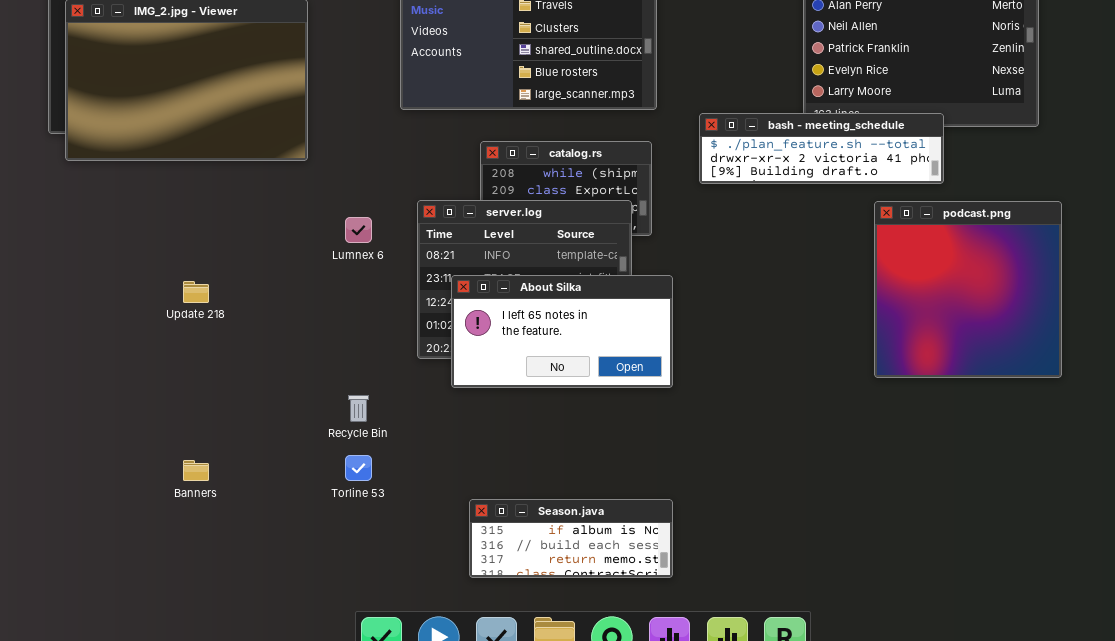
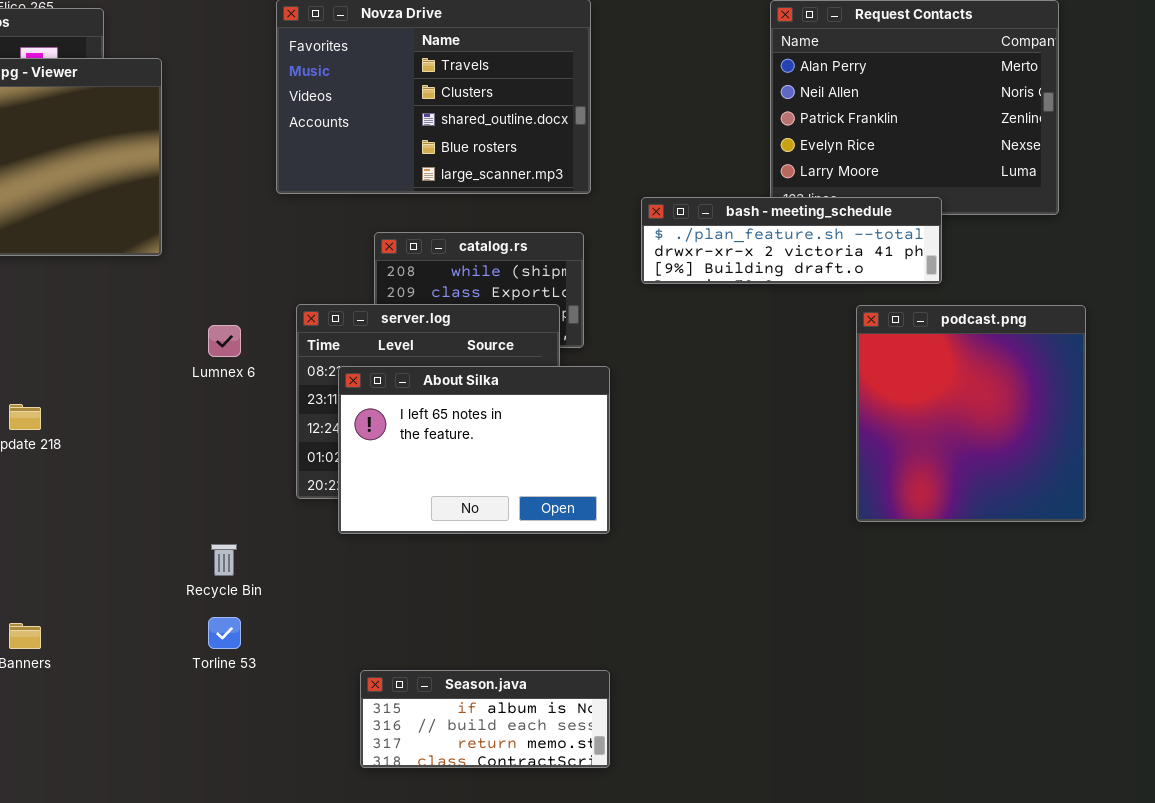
About Silka: [451,275,673,388] -> [338,366,610,534], resized

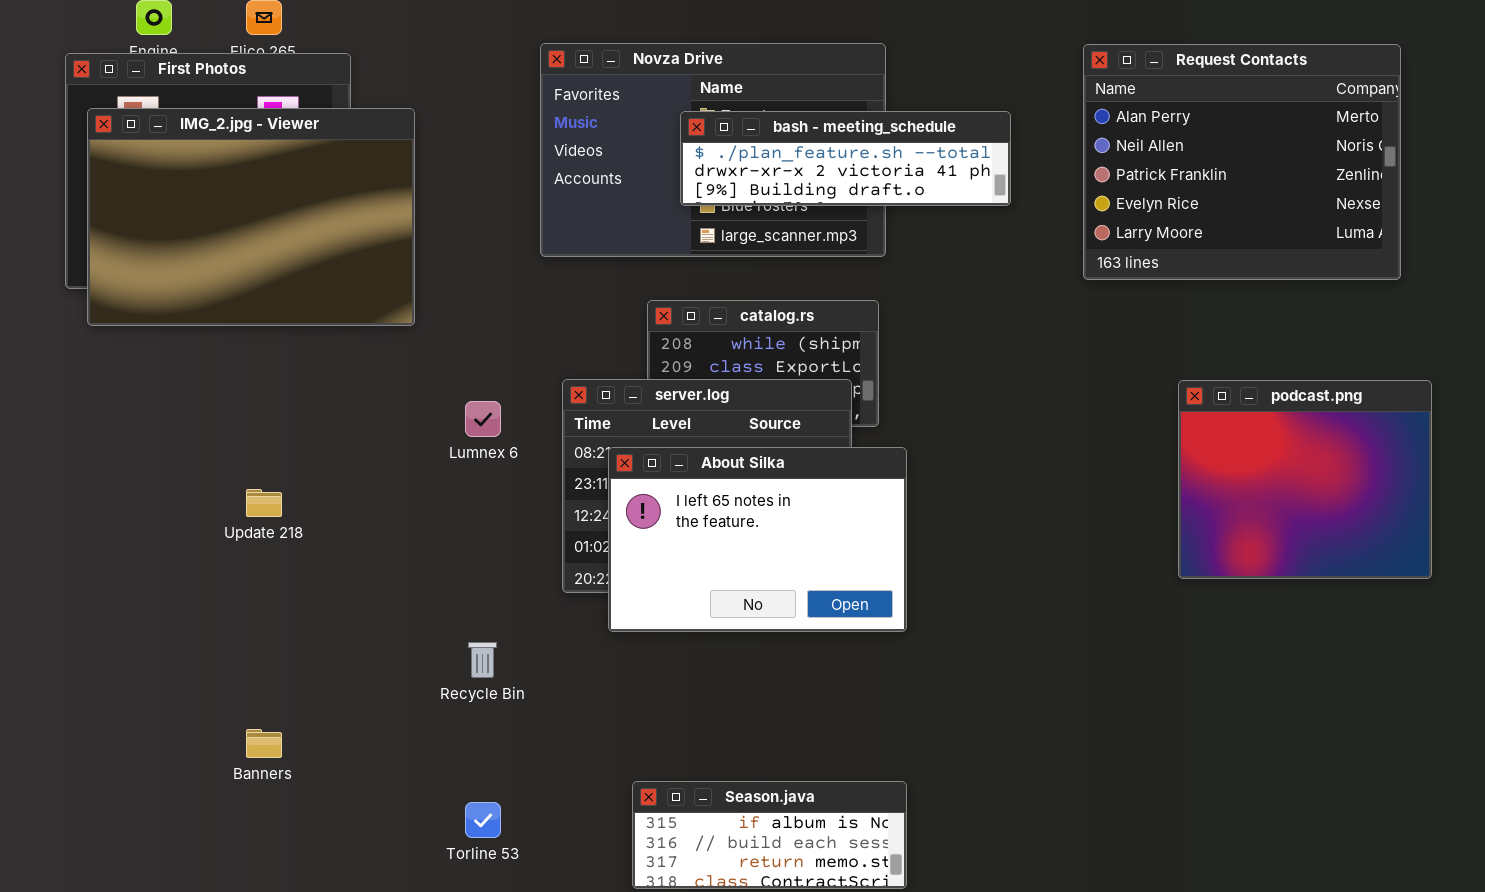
bash - meeting_schedule: [641,197,942,284] -> [680,111,1011,206], moved
podcast.png: [856,305,1086,522] -> [1178,380,1432,579], resized
Torline 53: [208,617,241,649] -> [465,802,501,838], moved

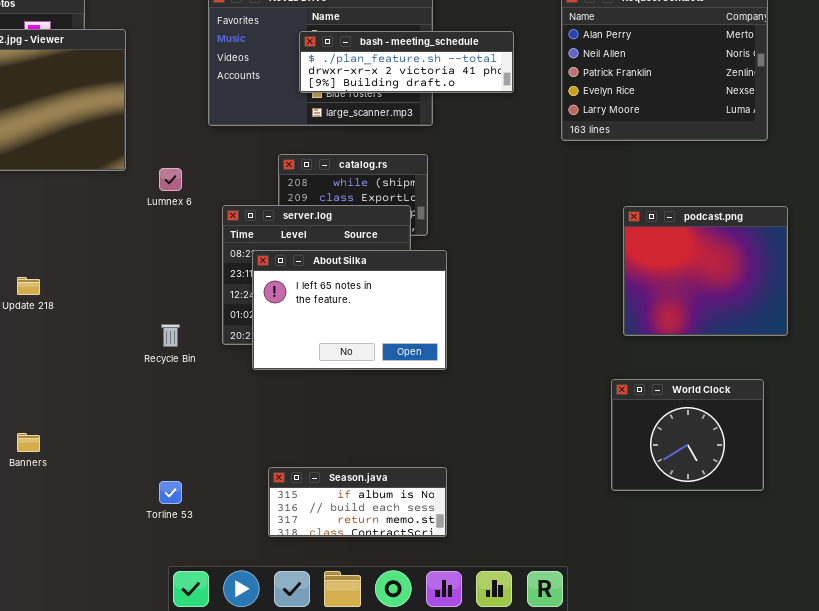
Lumnex 6: [465,401,501,437] -> [159,168,182,191], moved
Recycle Bin: [468,642,497,678] -> [161,324,180,347], moved
World Clock: none -> [611,379,764,491], opened

